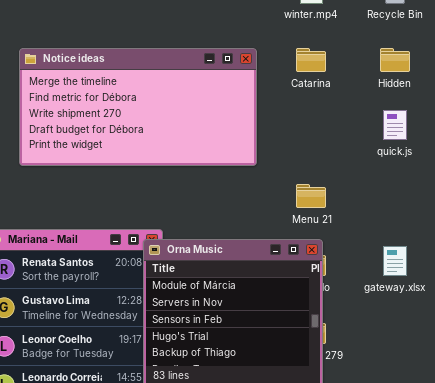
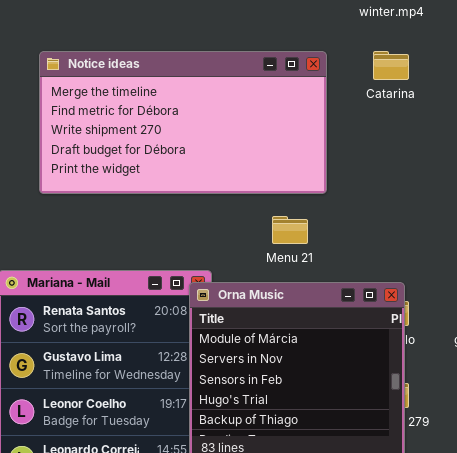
Menu 21: [296,184,326,208] -> [272,216,308,244], moved

